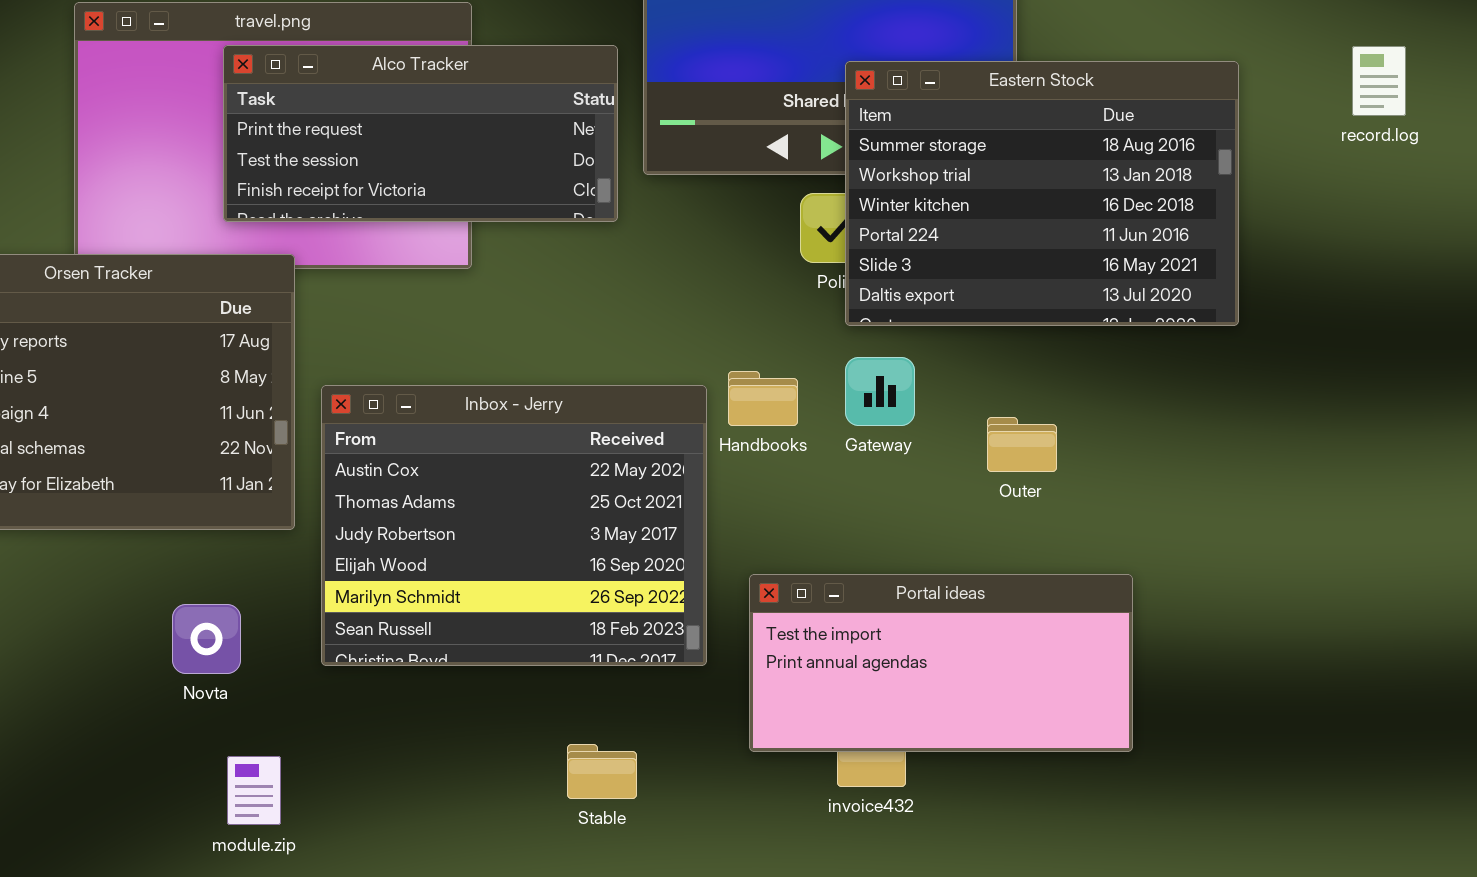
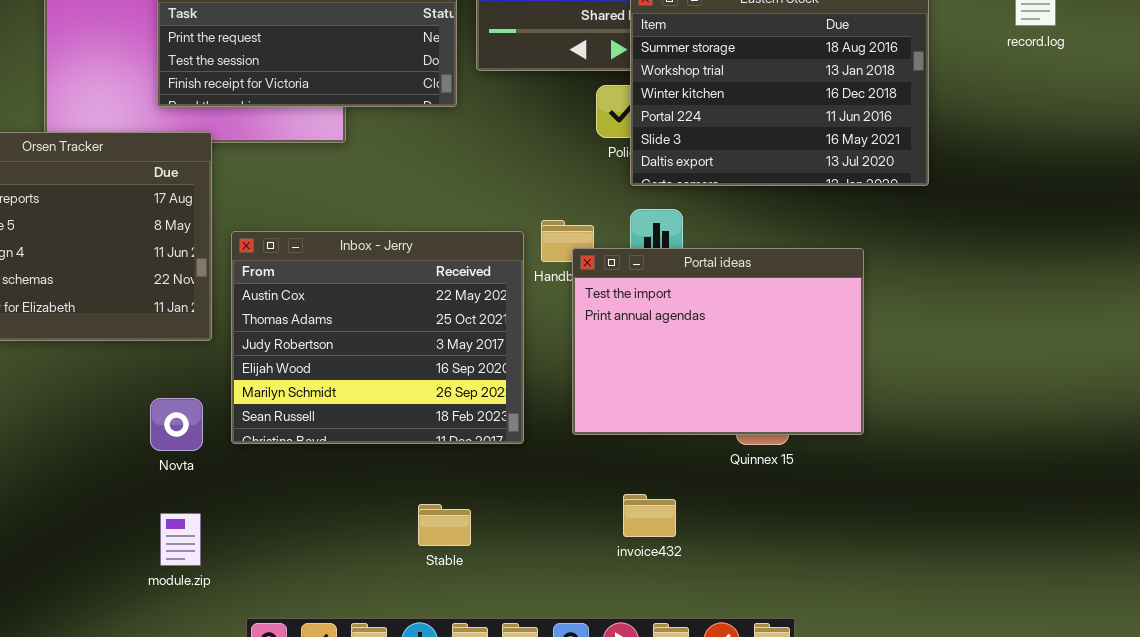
Portal ideas: [749,574,1133,752] -> [572,248,864,435], moved, resized
Novta: [172,604,241,674] -> [150,398,203,451], moved

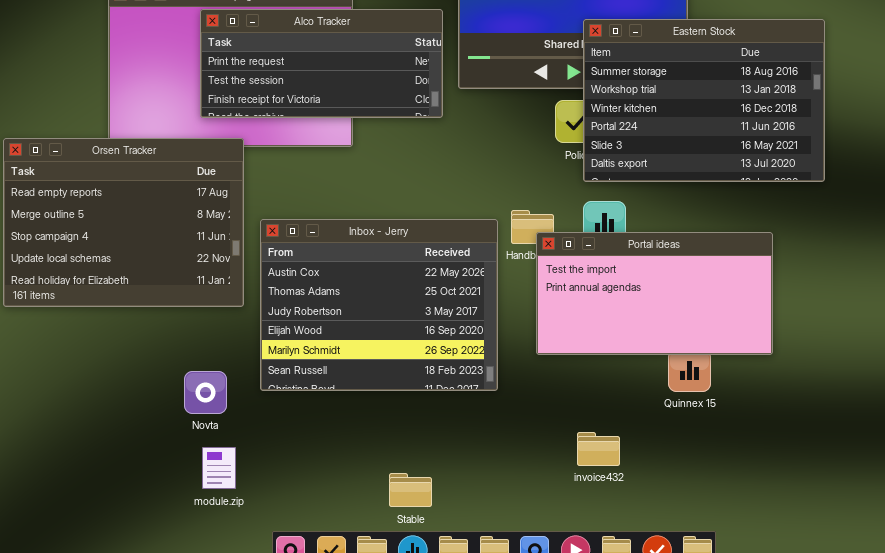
Portal ideas: [572,248,864,435] -> [536,232,773,355], resized
Novta: [150,398,203,451] -> [184,371,227,414], moved
Stable: [418,504,471,546] -> [389,473,432,507], moved

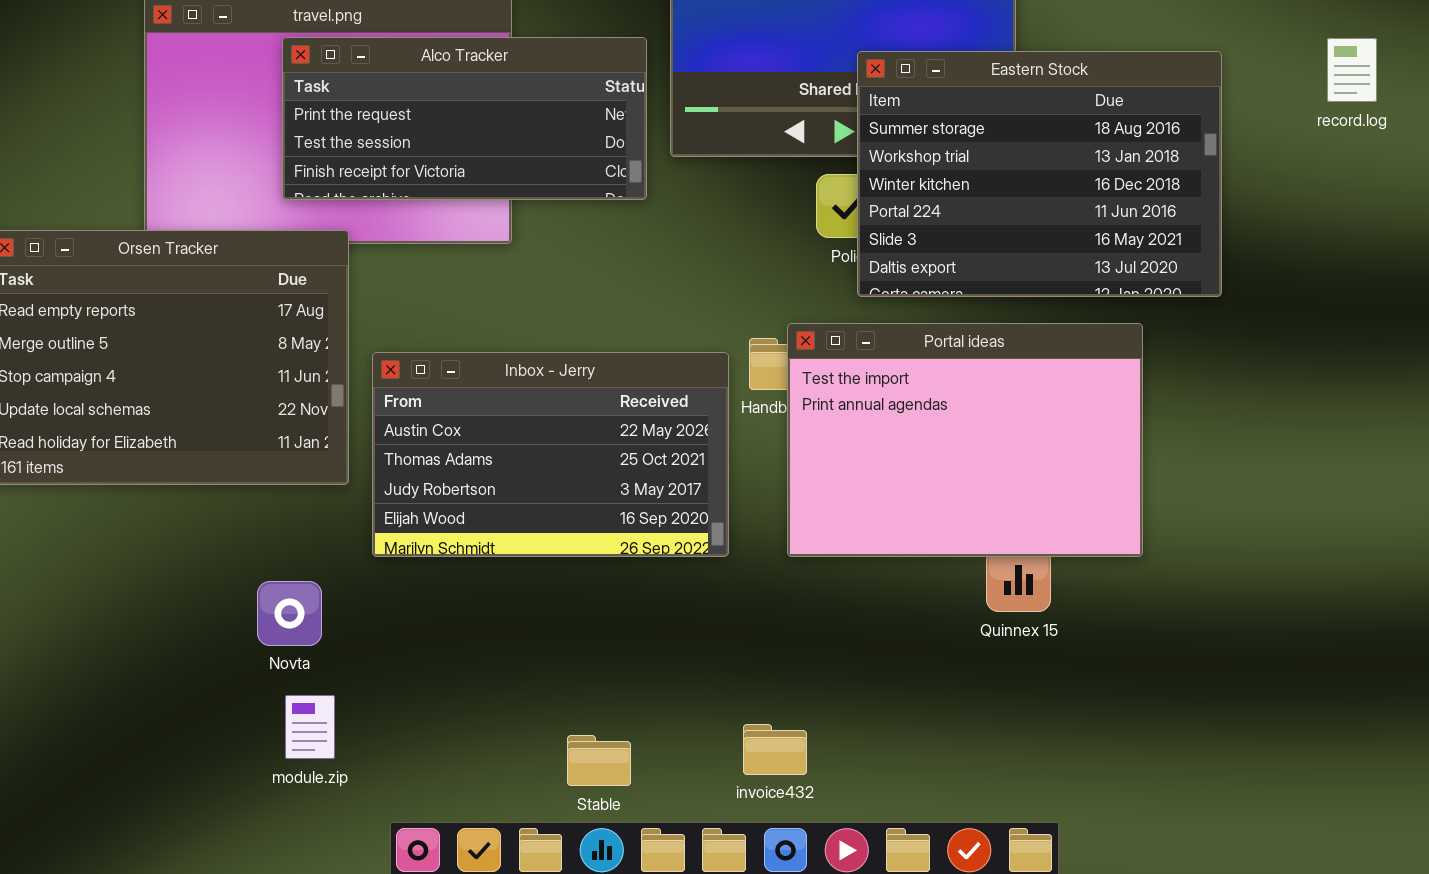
Inbox - Jerry: [260,219,498,391] -> [372,352,729,557], resized
Portal ideas: [536,232,773,355] -> [787,323,1143,557], resized
invoice432: [577,432,620,466] -> [743,724,807,775], moved

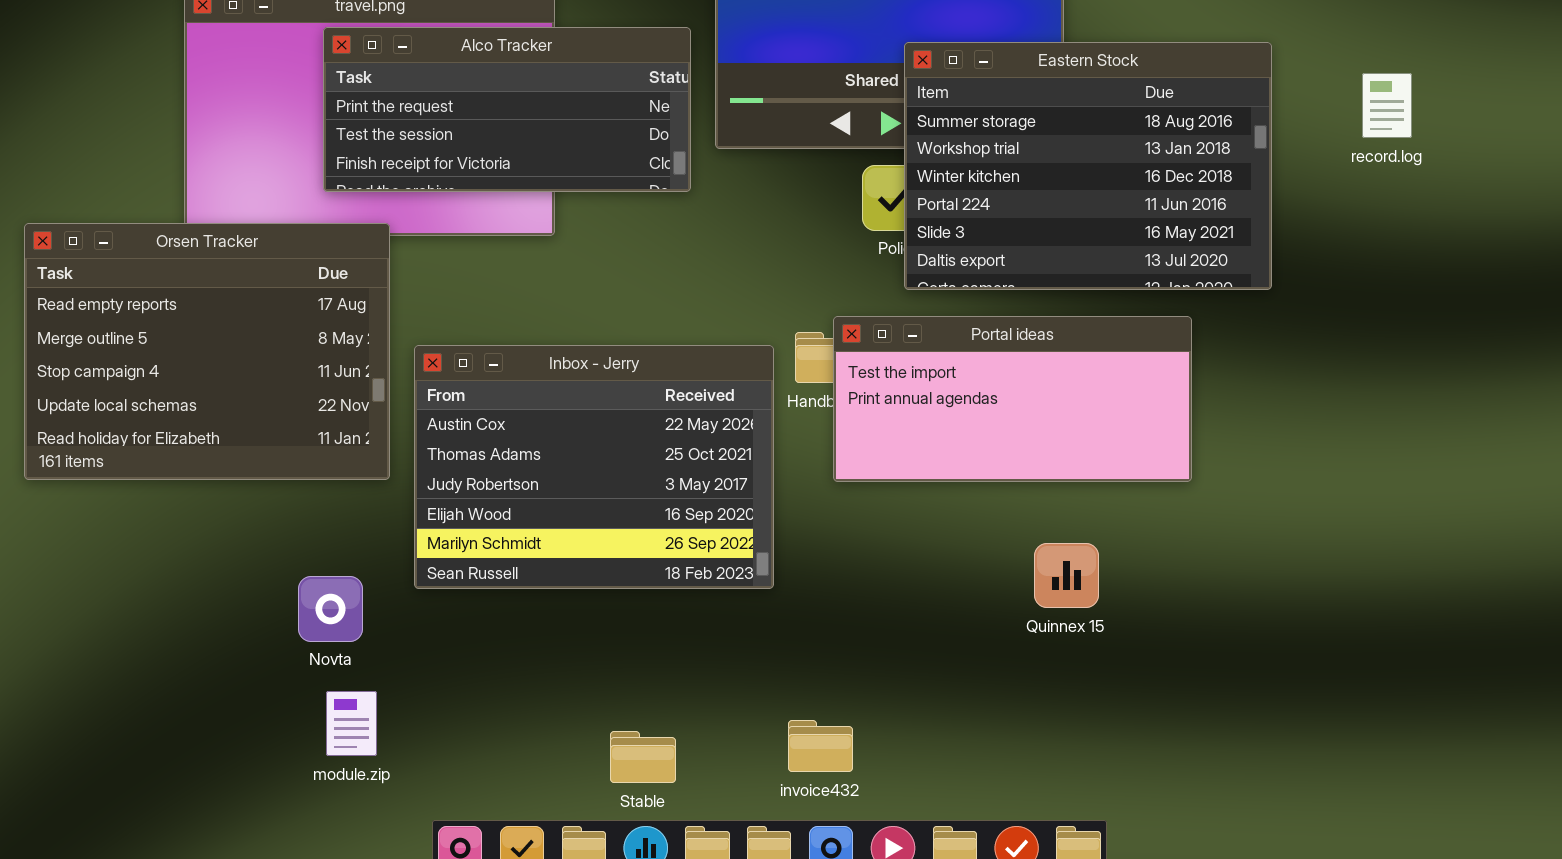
record.log: [1327,38,1377,102] -> [1362,73,1412,138], moved
Portal ideas: [787,323,1143,557] -> [833,316,1192,482], resized
Inbox - Jerry: [372,352,729,557] -> [414,345,774,589], resized

